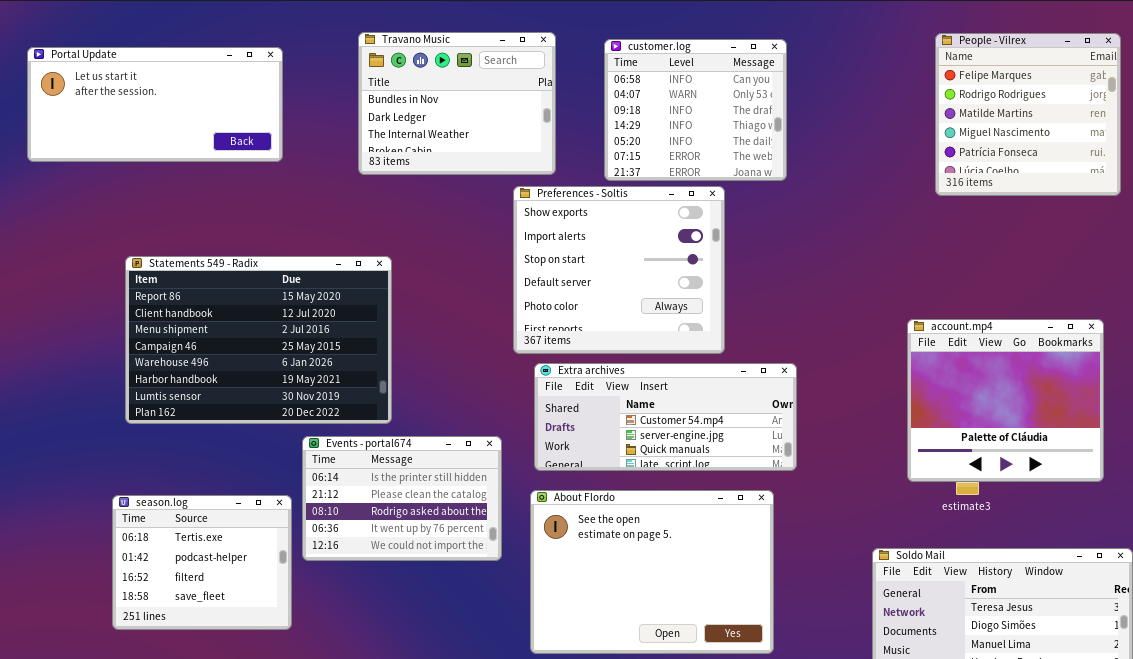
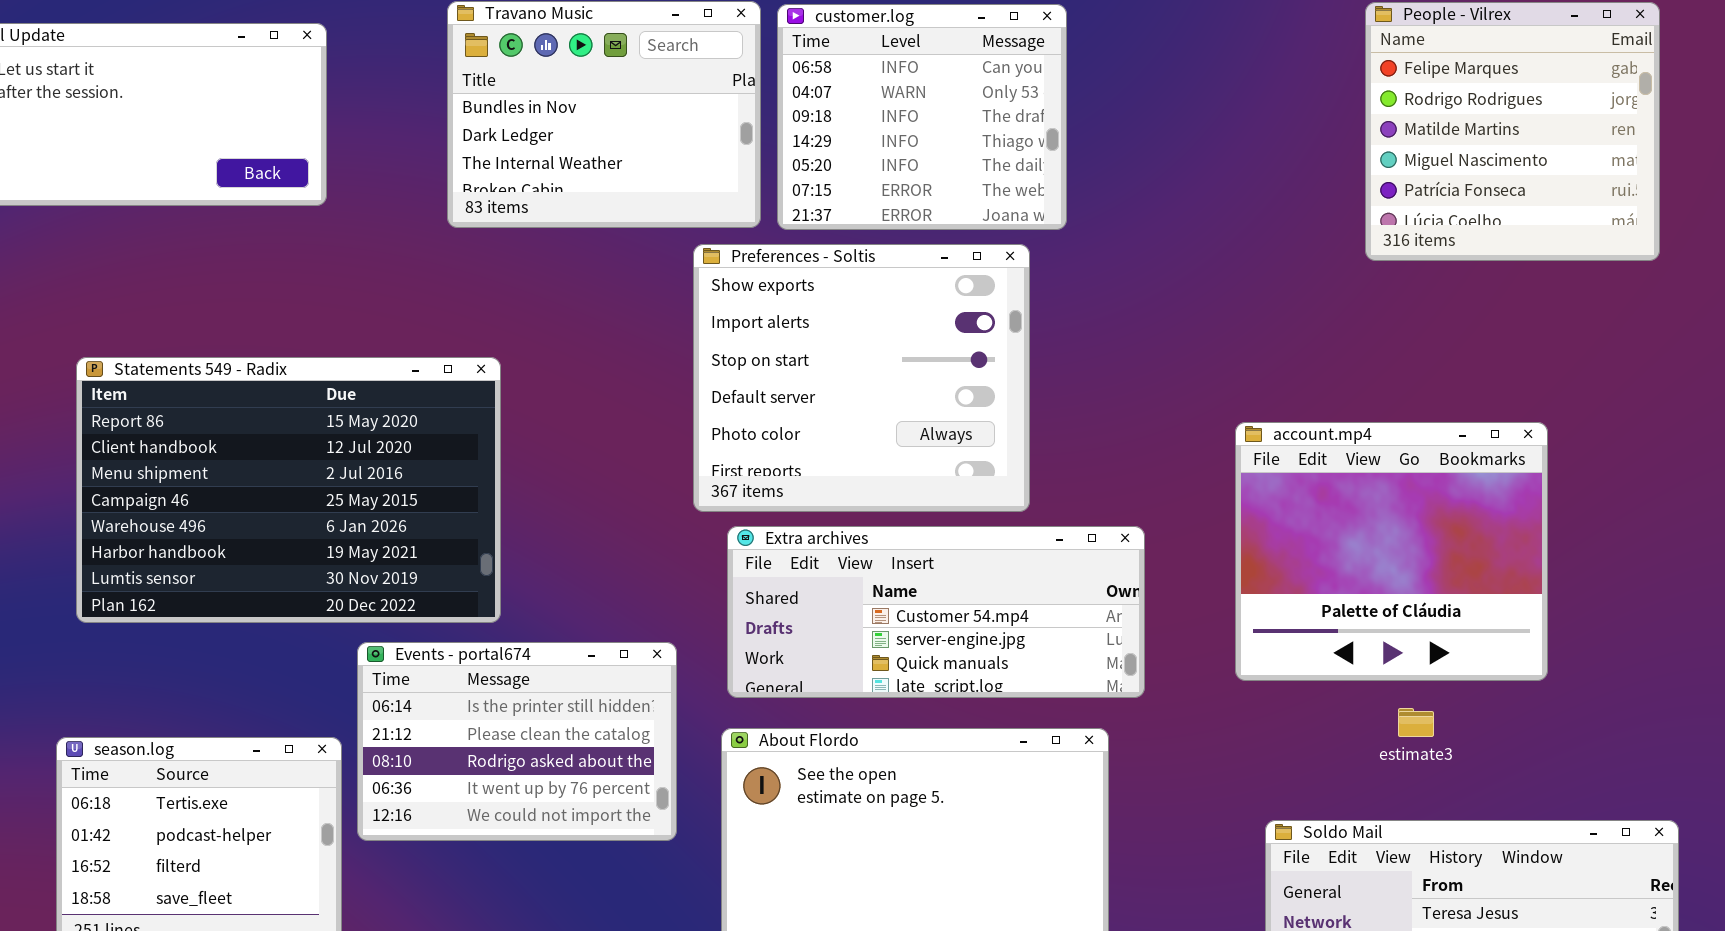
customer.log: [604,39,787,181] -> [777,4,1067,230], moved
account.mp4: [907,319,1104,482] -> [1235,422,1548,681], moved

